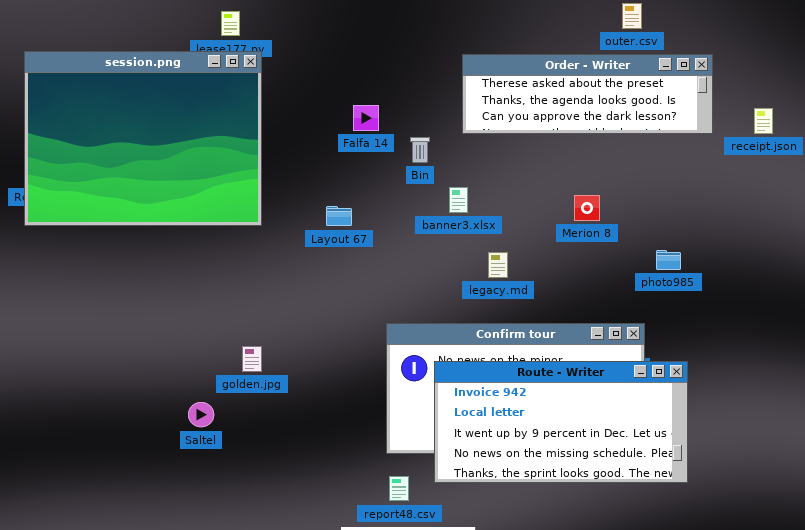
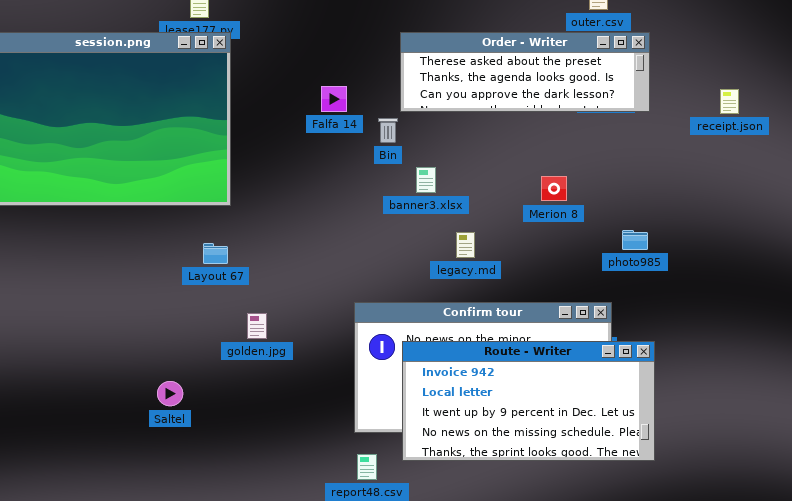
Order - Writer: [462,54,713,134] -> [400,32,650,112], moved
Layout 67: [326,206,352,226] -> [203,243,228,264], moved
golden.jpg: [242,346,262,372] -> [247,313,267,339], moved

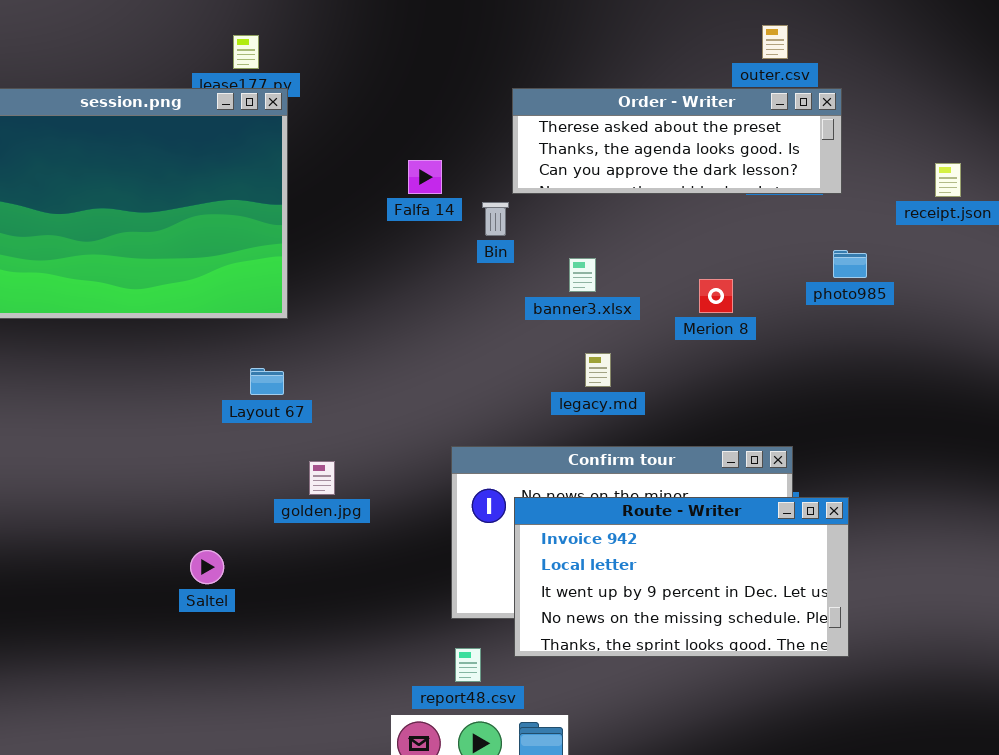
banner3.xlsx: [416,167,436,193] -> [569,258,596,292], moved
photo985: [622,230,648,250] -> [833,250,867,278], moved

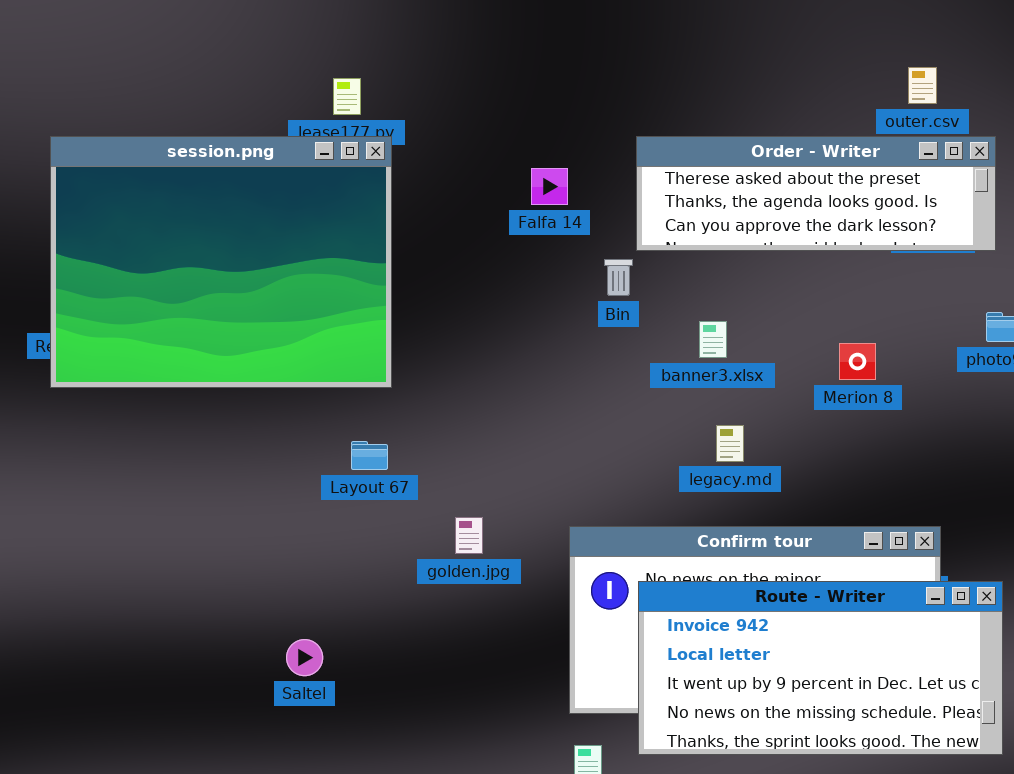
Falfa 14: [408,160,442,194] -> [531,168,568,205], moved
golden.jpg: [309,461,335,495] -> [455,517,483,554], moved

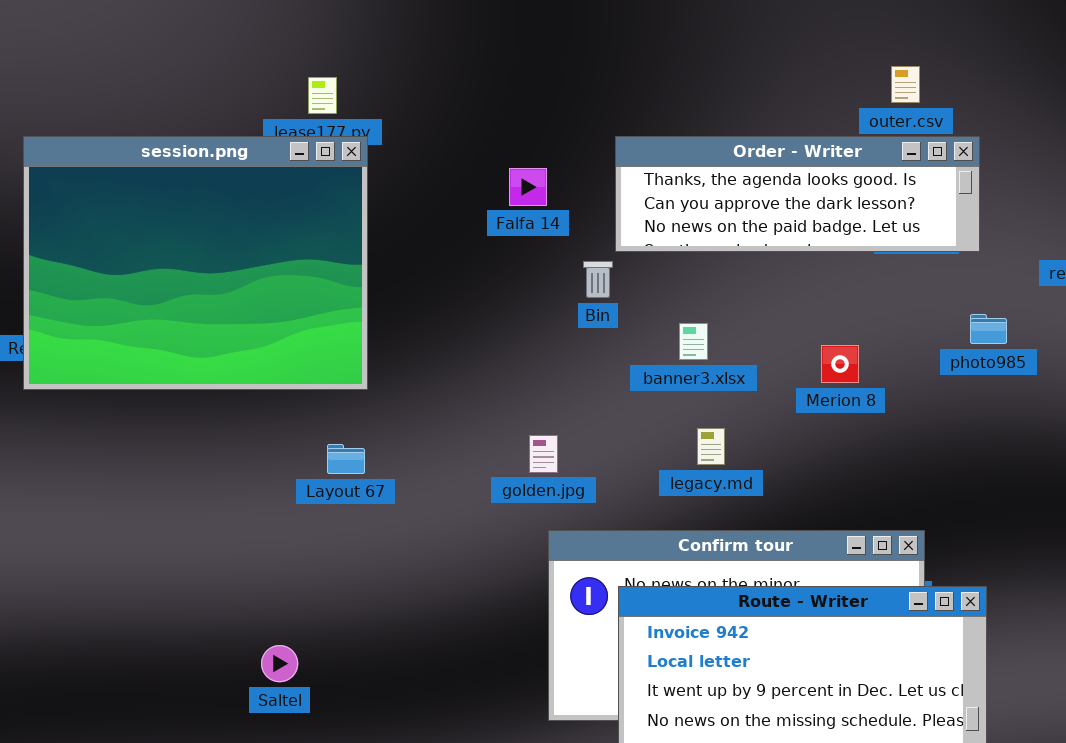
Order - Writer: [636,136,996,251] -> [615,136,980,252], scrolled down 1 row
golden.jpg: [455,517,483,554] -> [529,435,558,473], moved

